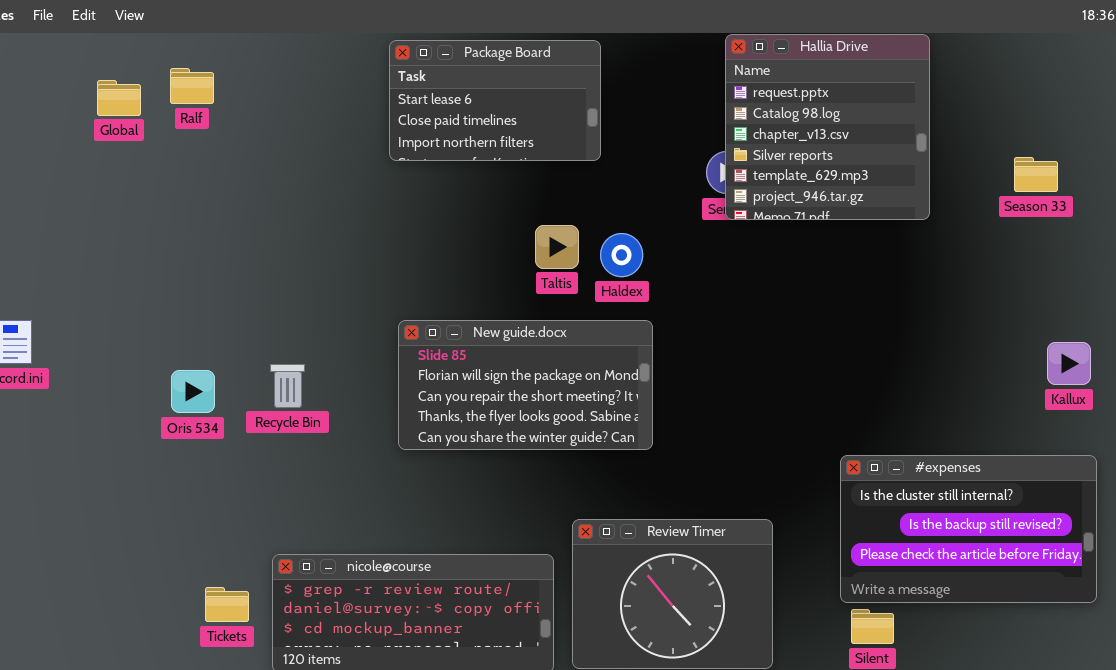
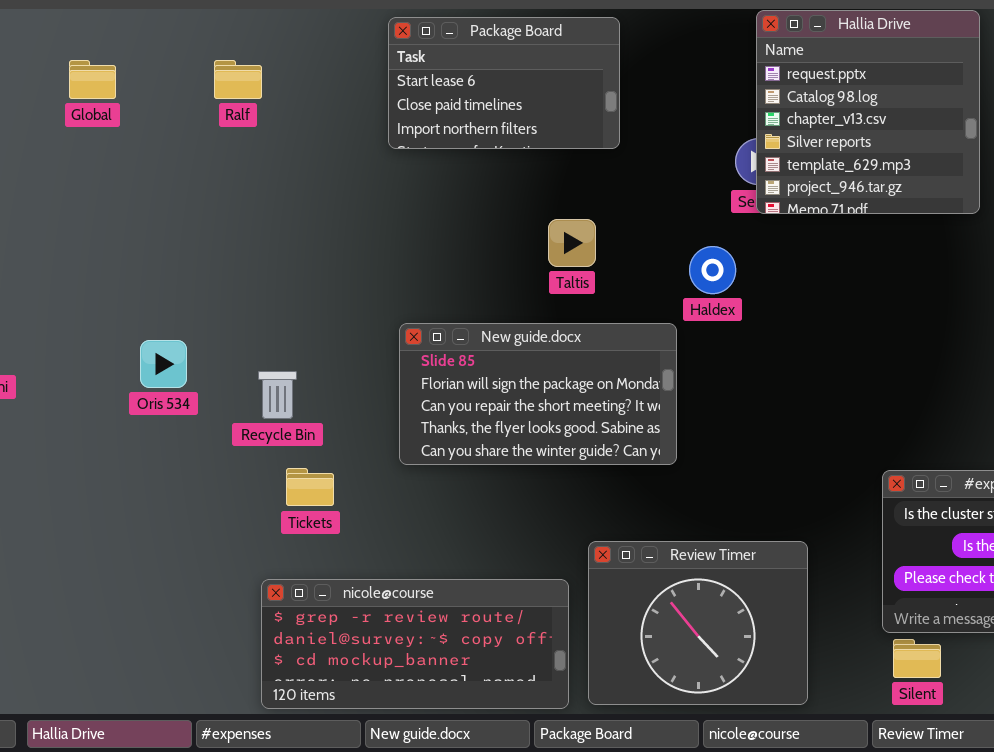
Ralf: [170,68,214,104] -> [214,60,262,99], moved
Haldex: [600,233,643,277] -> [689,246,736,294], moved
Oris 534: [171,370,215,413] -> [140,340,187,388], moved
Tickets: [205,587,249,622] -> [286,468,334,506], moved

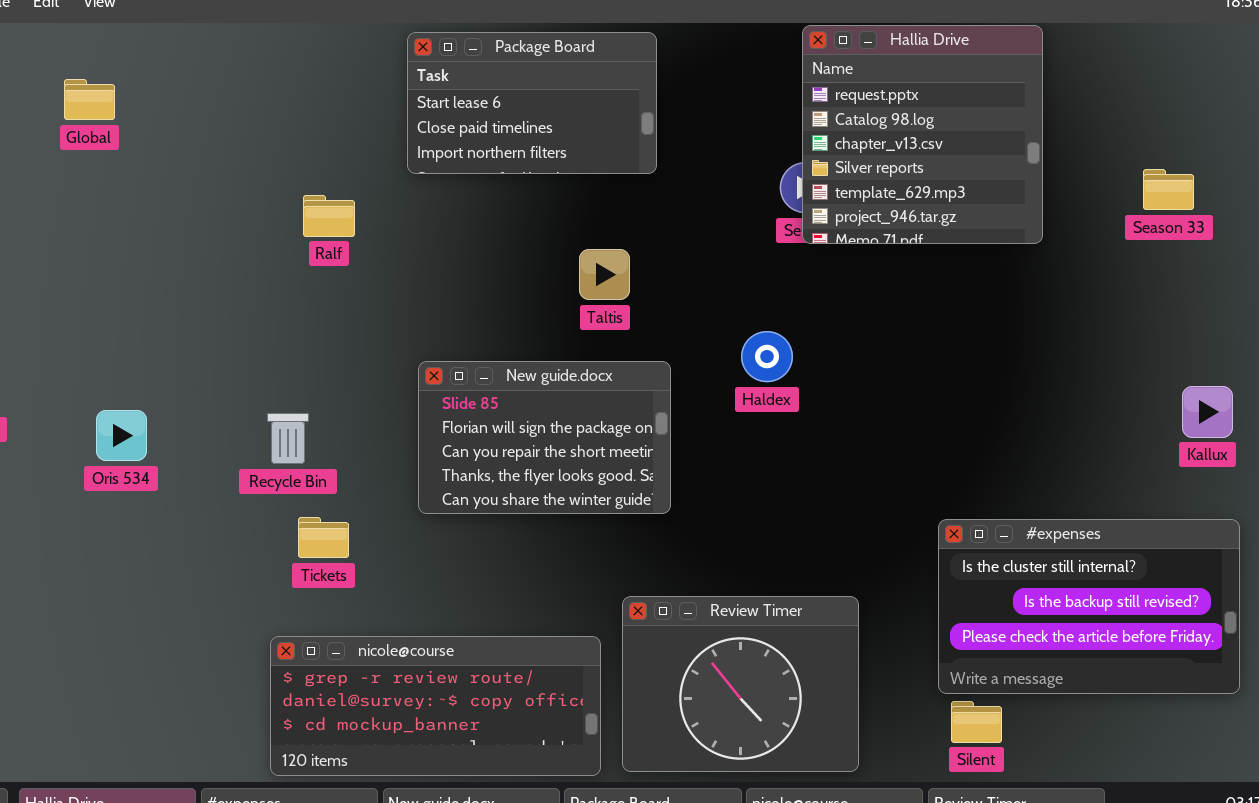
Ralf: [214,60,262,99] -> [303,195,355,237], moved
Haldex: [689,246,736,294] -> [741,331,793,382], moved
New guide.docx: [399,323,677,465] -> [418,361,671,514], resized
Oris 534: [140,340,187,388] -> [96,410,147,461], moved

